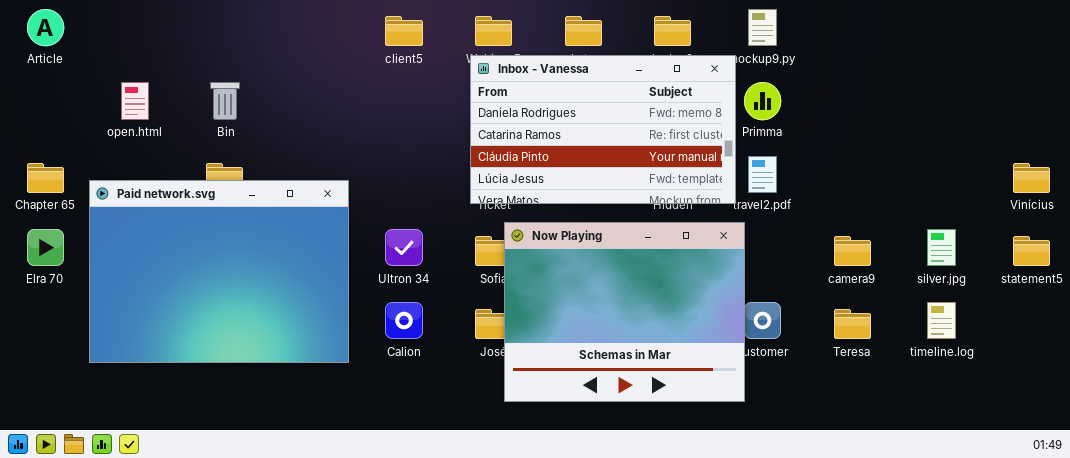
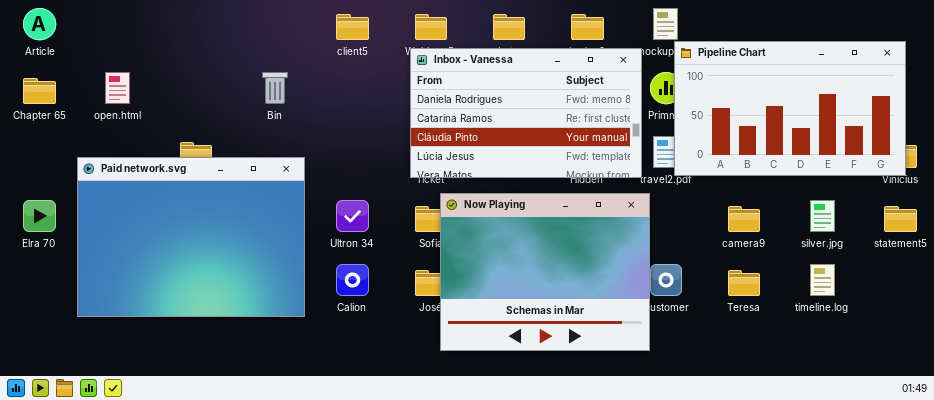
Pipeline Chart: none -> [674,41,906,176], opened
Bin: [210,82,240,120] -> [262,72,288,104], moved
Chapter 65: [27,163,64,193] -> [23,78,56,104], moved

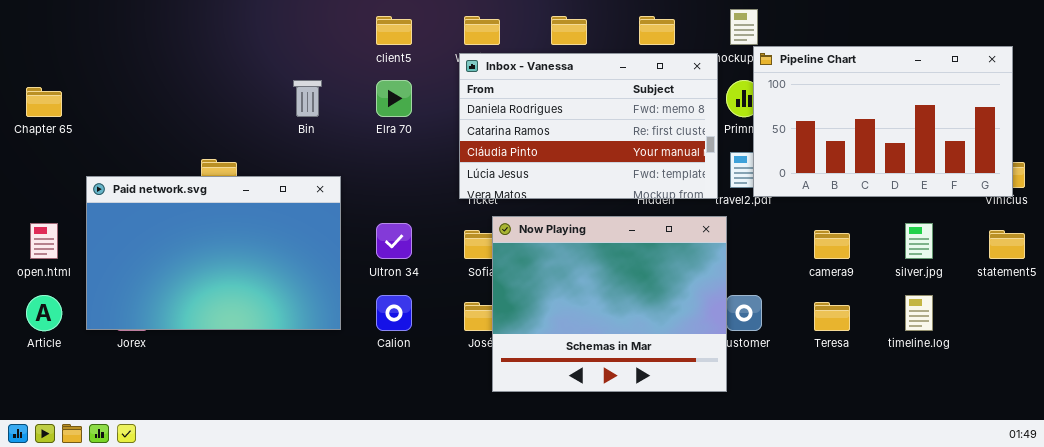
Article: [23,8,56,40] -> [26,295,62,331], moved
open.html: [105,72,130,104] -> [30,223,58,259], moved
Paid network.svg: [77,157,305,317] -> [86,176,341,330], resized
Elra 70: [23,200,56,232] -> [376,80,412,117], moved

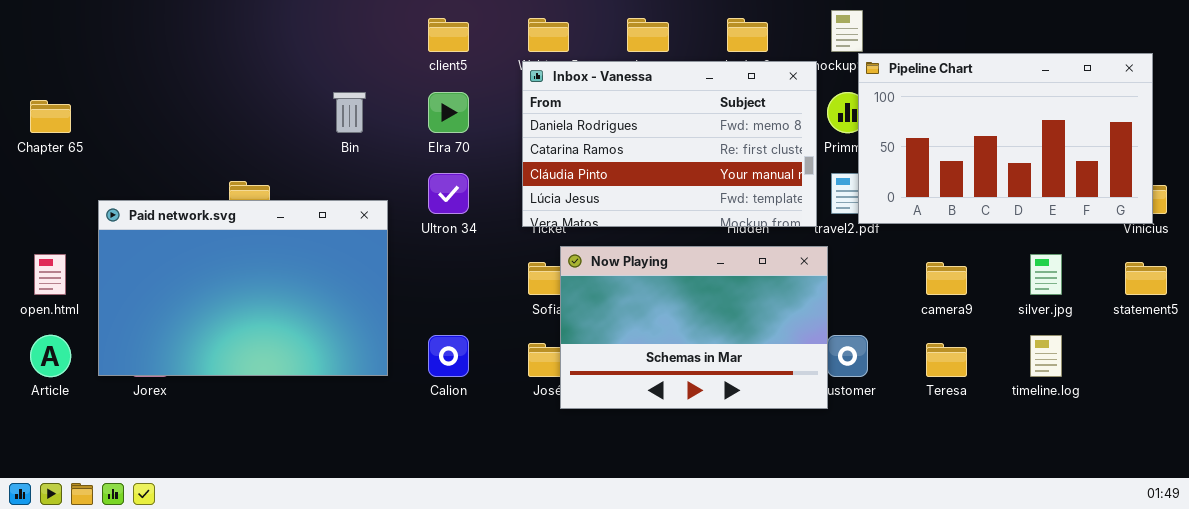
Now Playing: [492,216,727,392] -> [560,246,828,409], resized
Ultron 34: [376,223,412,259] -> [428,173,469,214], moved

